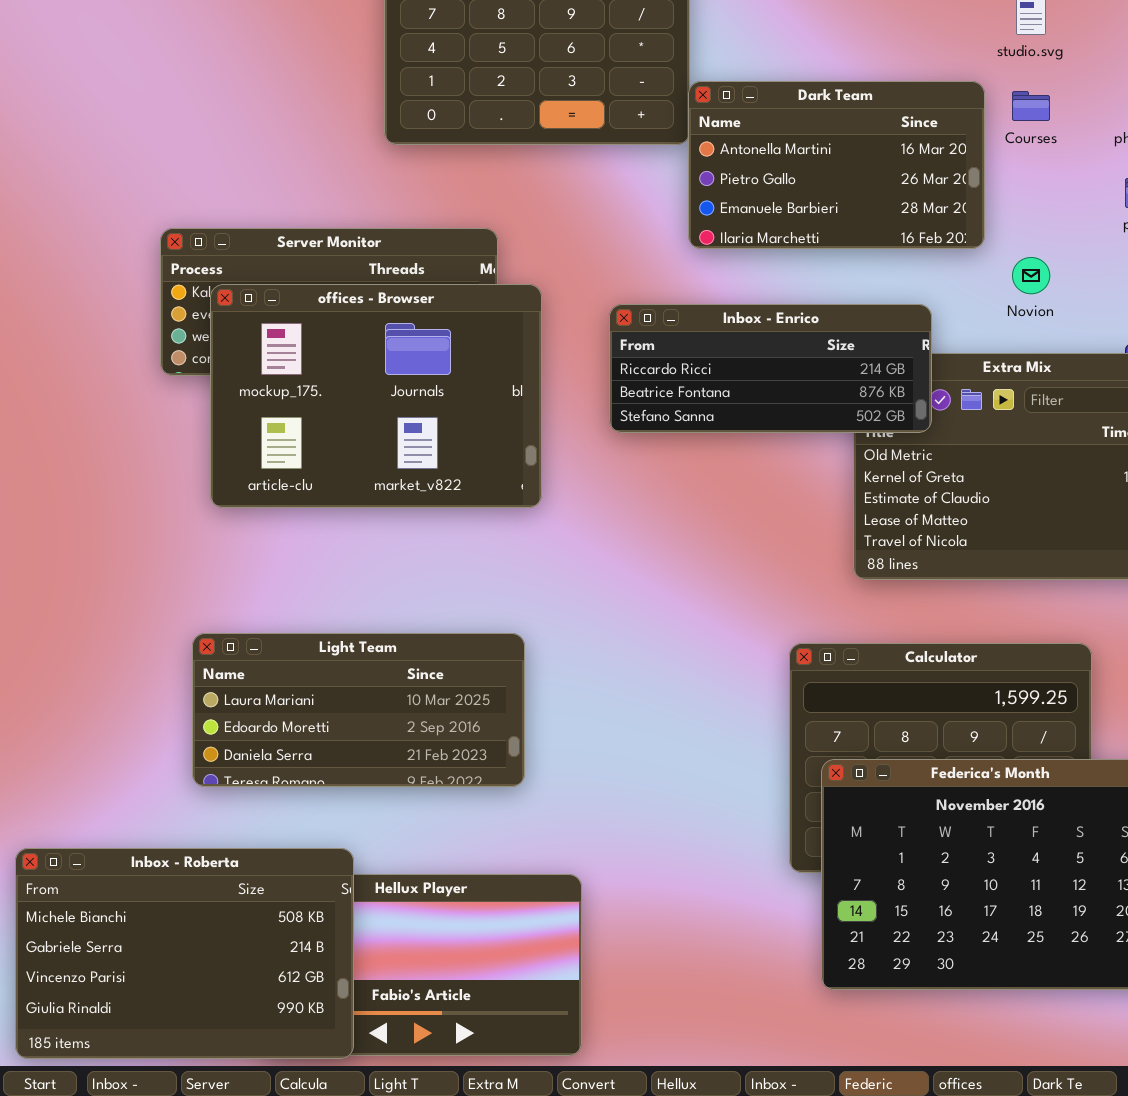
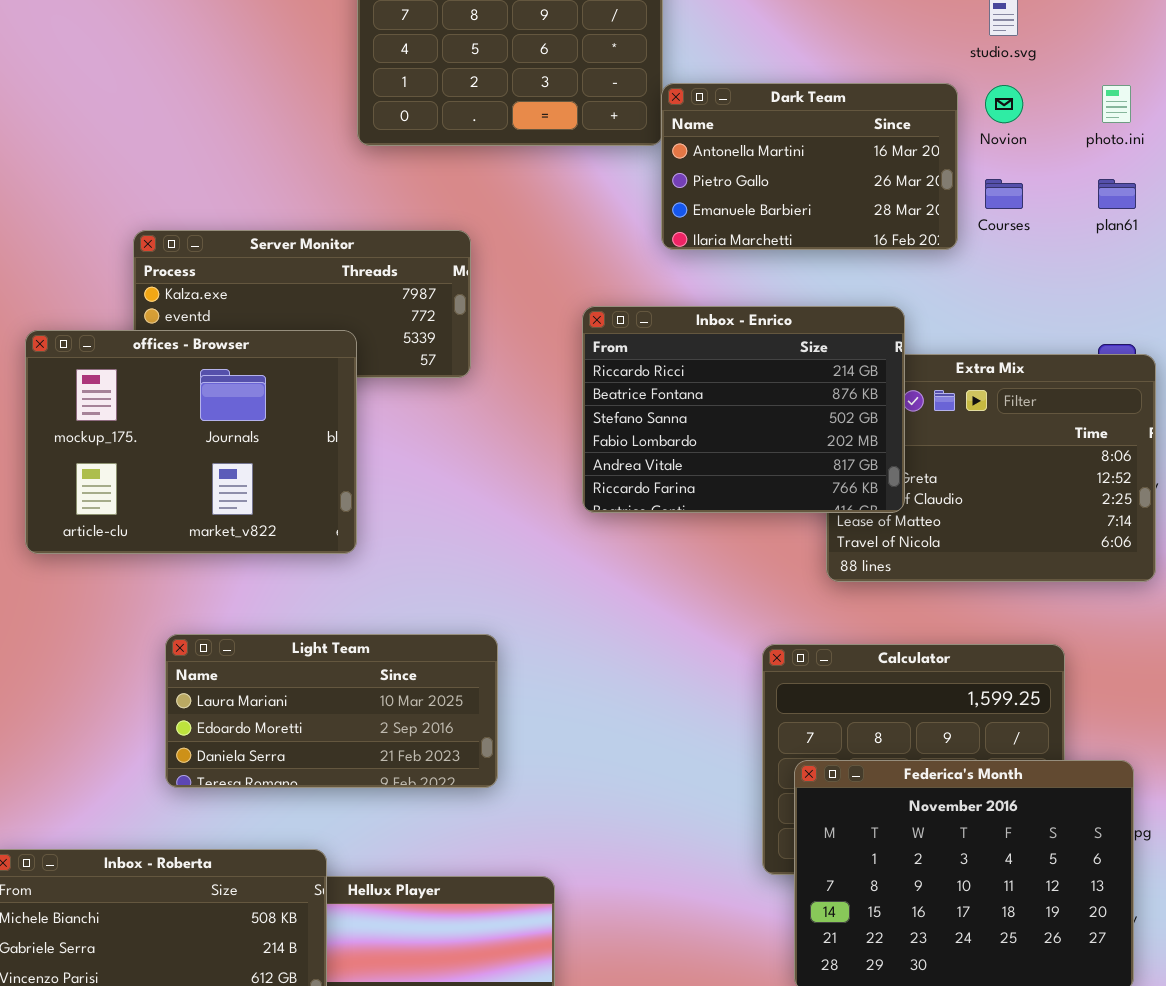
Courses: [1012,91,1050,121] -> [985,179,1023,209], moved
Novion: [1012,257,1050,294] -> [985,85,1023,123], moved
offices - Browser: [210,284,542,508] -> [25,330,357,554], moved
Inbox - Enrico: [609,304,932,433] -> [582,306,905,513], resized

